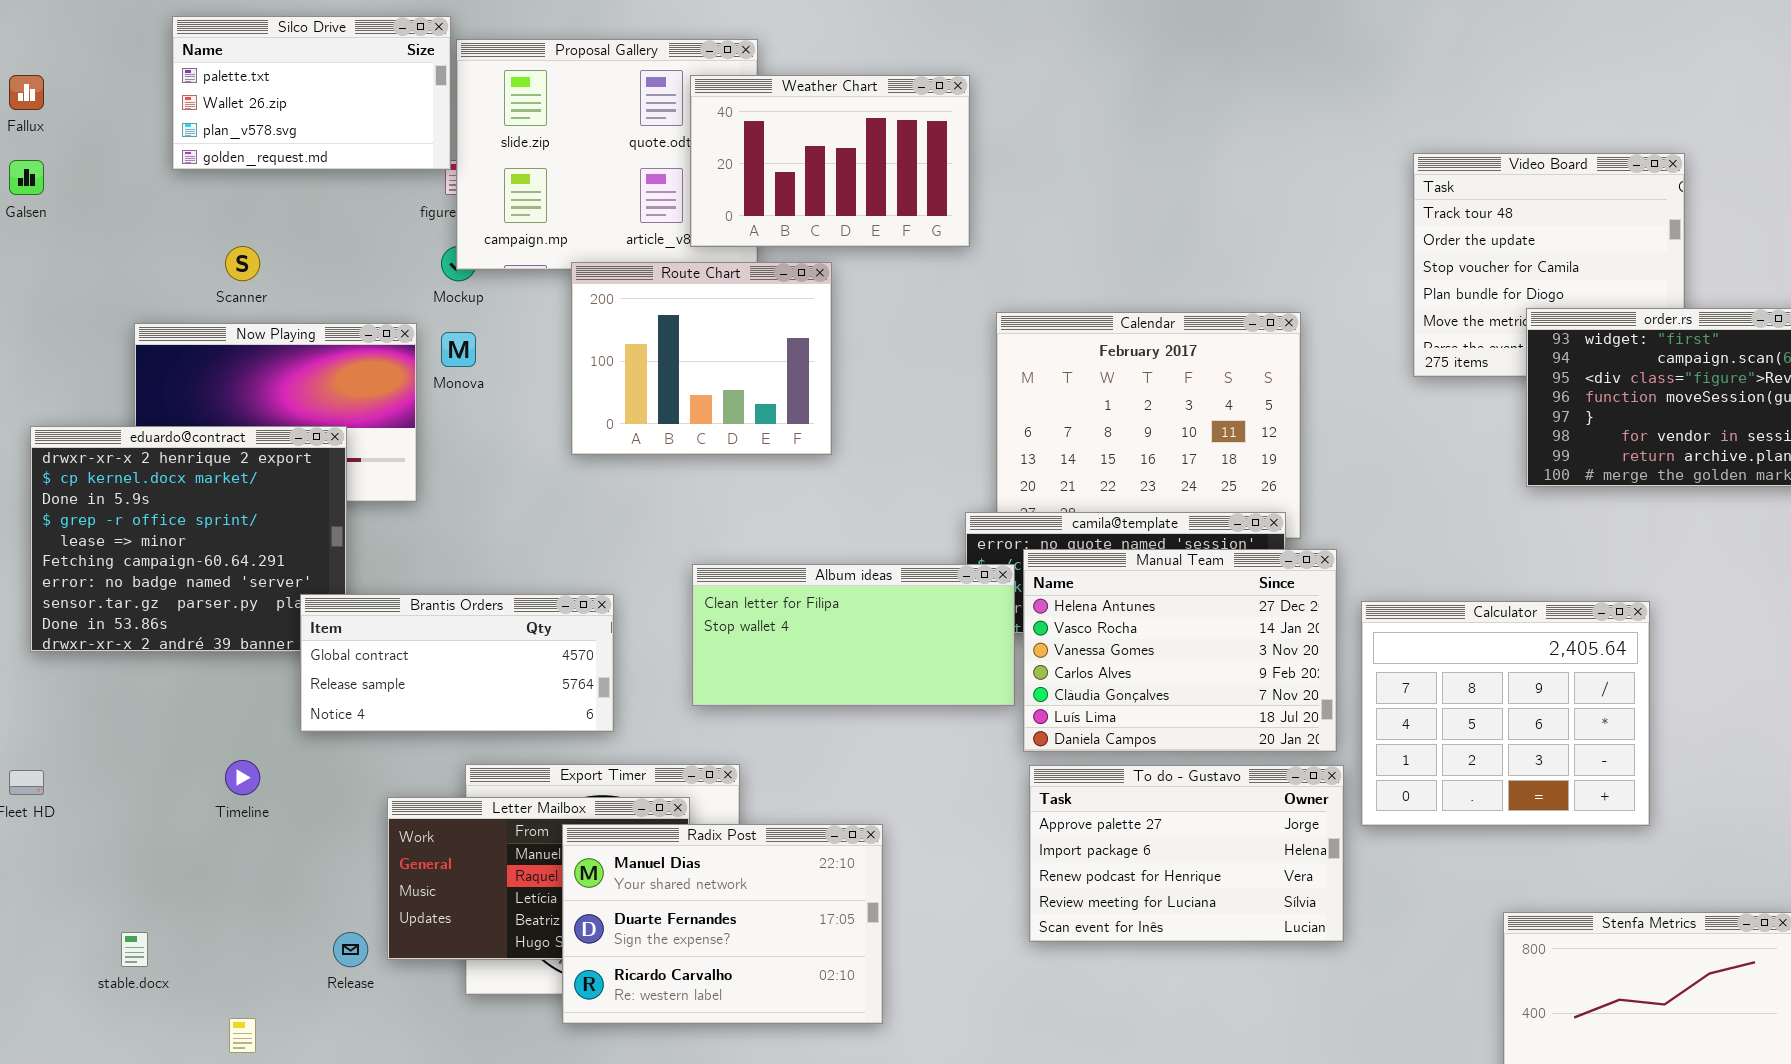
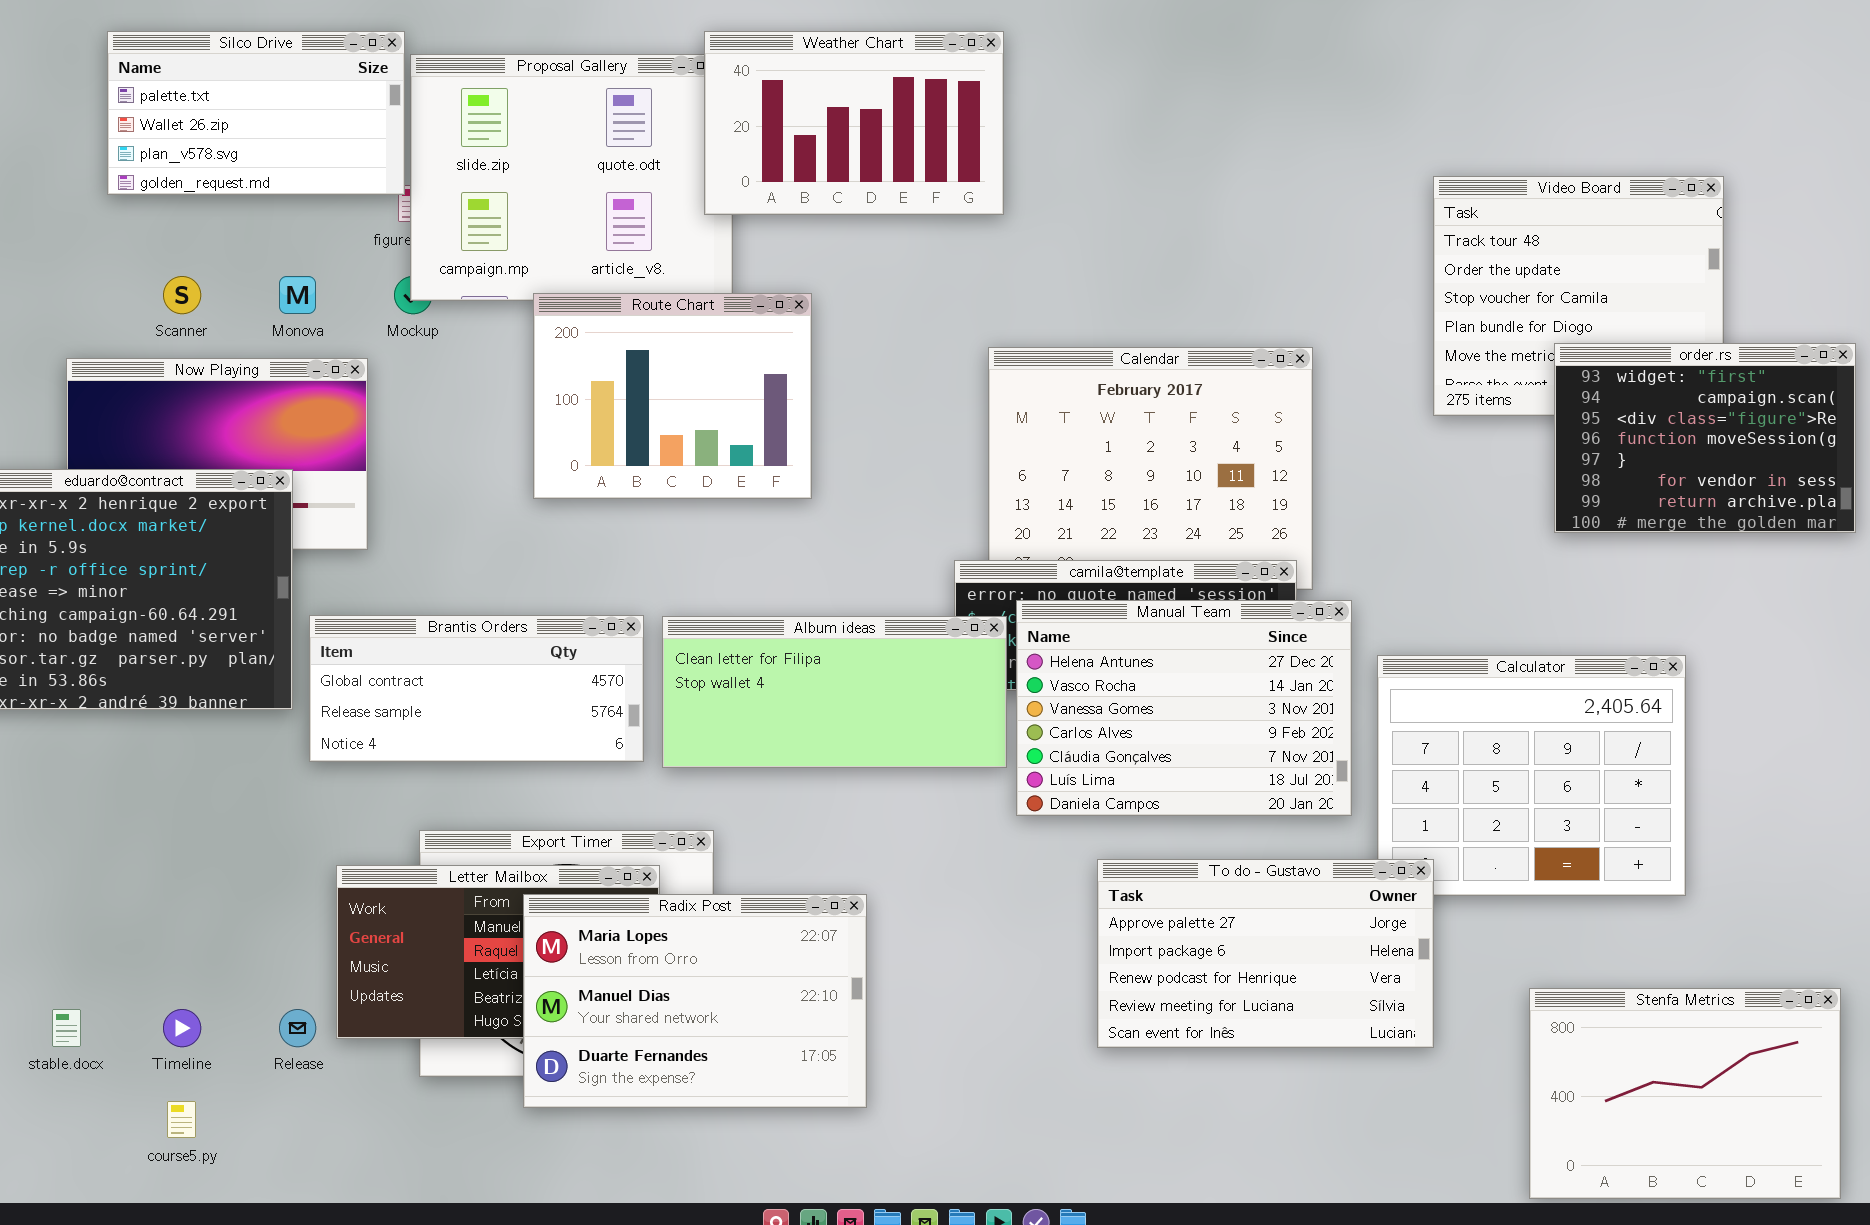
Weather Chart: [690,75,970,247] -> [704,31,1004,215], moved
Monova: [441,332,476,367] -> [279,276,316,314], moved
Brantis Orders: [300,594,614,732] -> [309,615,644,762], moved
Timeline: [225,760,260,795] -> [163,1009,201,1047], moved
To do - Gustavo: [1029,765,1344,942] -> [1097,859,1434,1048], moved
Radix Post: [562,824,883,1024] -> [523,894,867,1108], scrolled up 1 row

